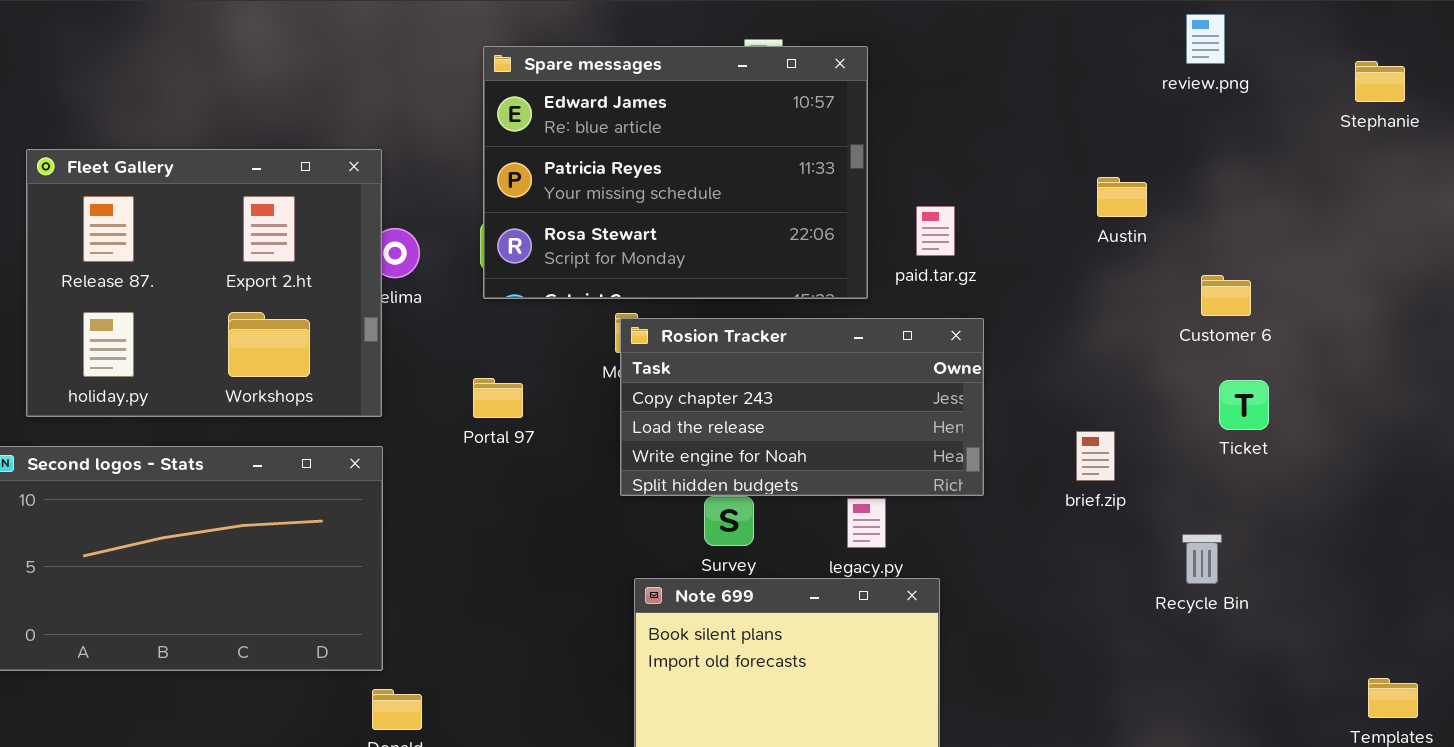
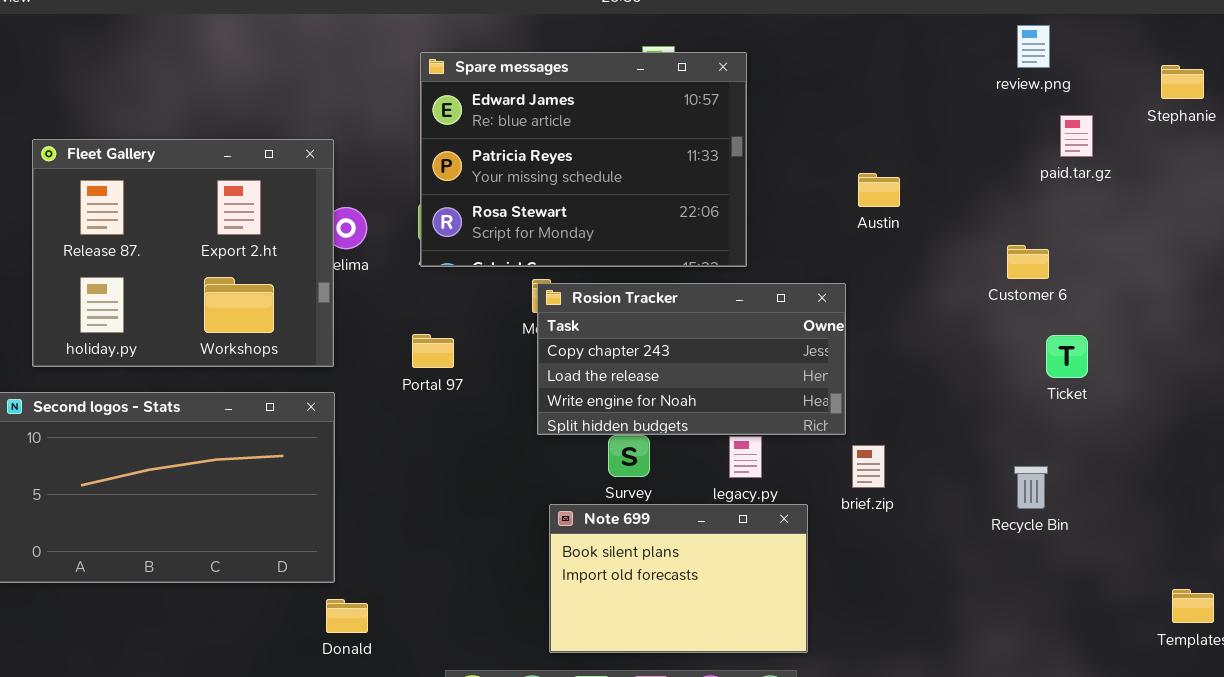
Austin: [1097,177,1147,217] -> [858,173,900,207], moved
paid.tar.gz: [916,206,955,256] -> [1060,115,1093,157], moved
Customer 6: [1201,275,1251,316] -> [1007,245,1049,279], moved
brief.zip: [1076,431,1115,481] -> [852,445,885,488], moved

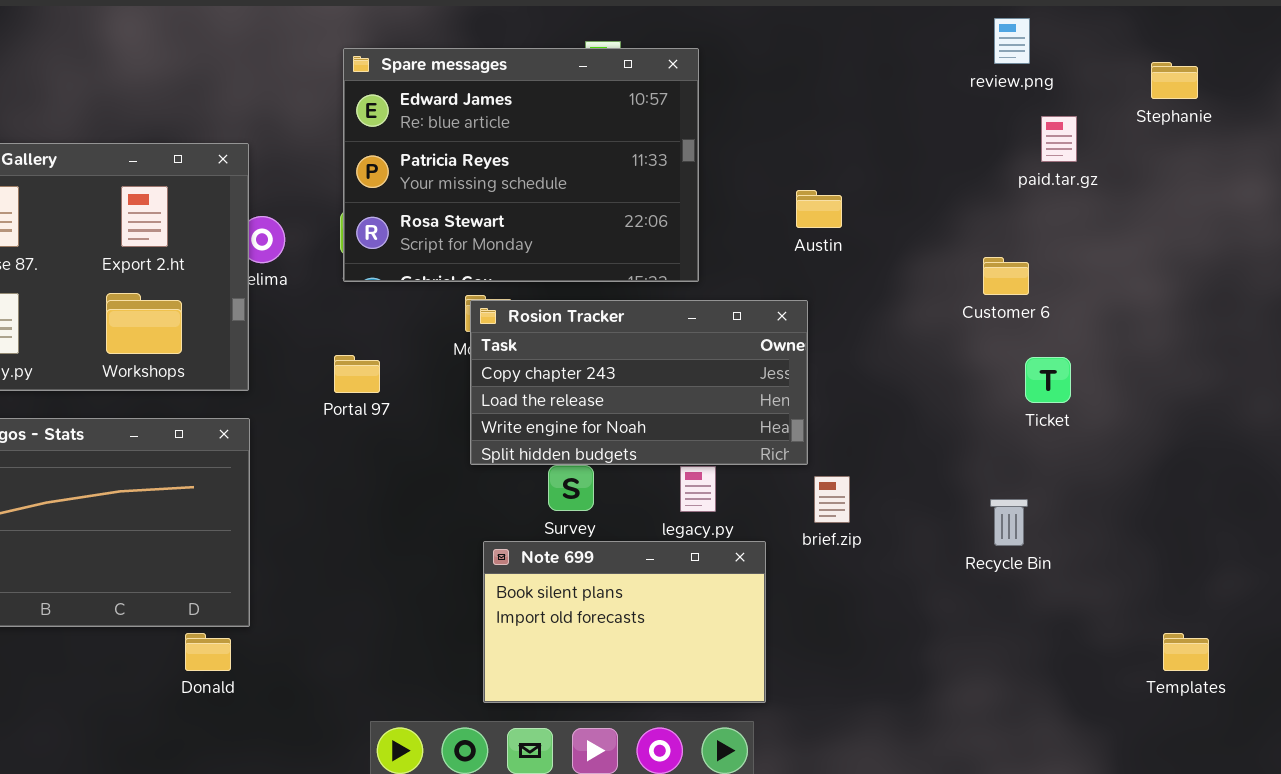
Austin: [858,173,900,207] -> [796,190,842,228], moved
Donald: [326,599,368,633] -> [185,633,231,671], moved

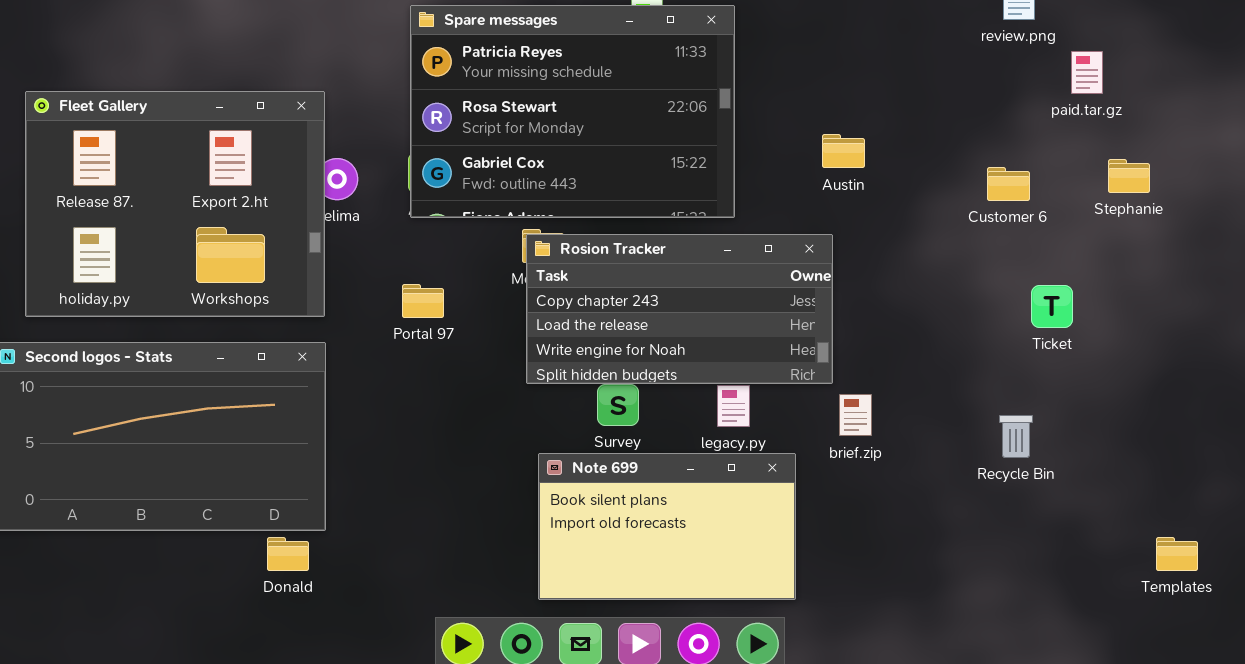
Spare messages: [343,48,699,282] -> [410,5,735,218], scrolled down 1 row
Stephanie: [1151,62,1198,99] -> [1108,159,1150,193], moved
paid.tar.gz: [1041,116,1077,162] -> [1071,51,1103,94], moved
Customer 6: [983,257,1029,295] -> [987,167,1030,201], moved

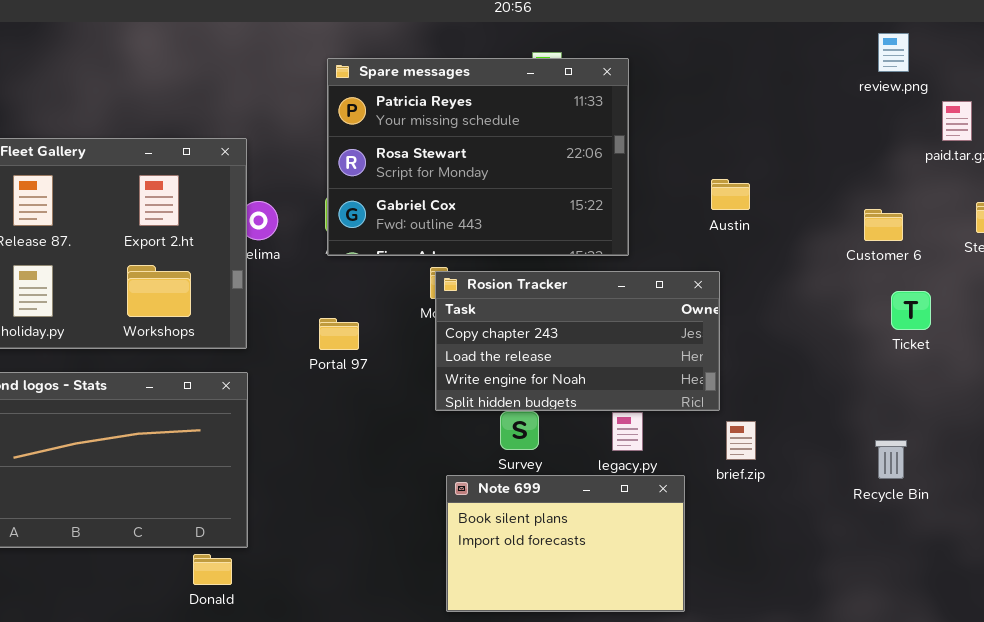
Ticket: [1031,285,1073,328] -> [891,291,931,330], moved

